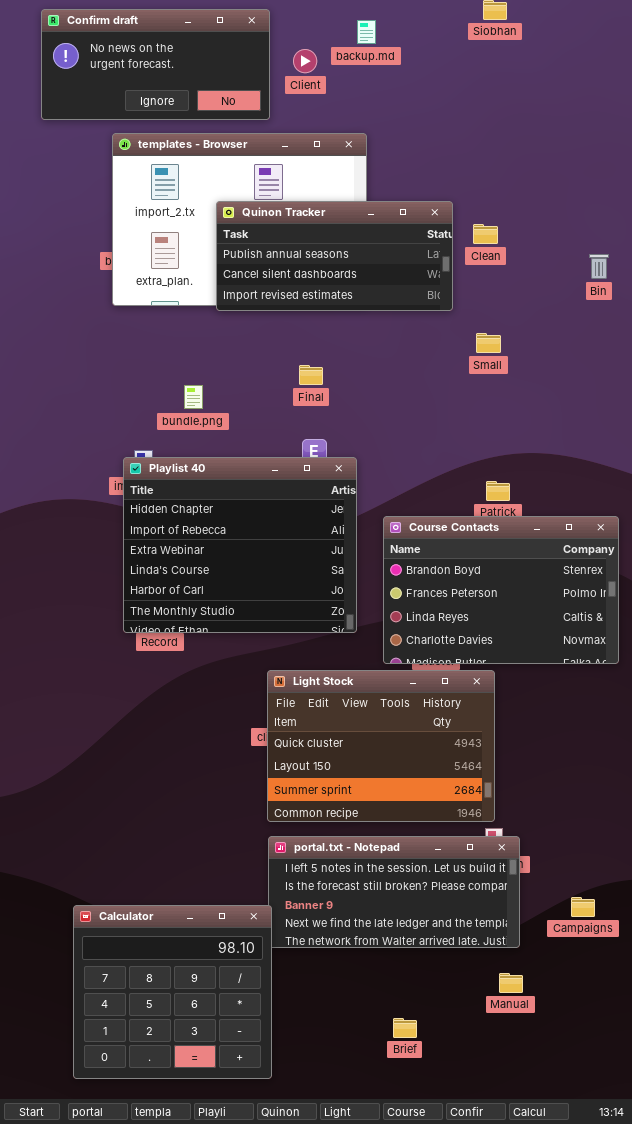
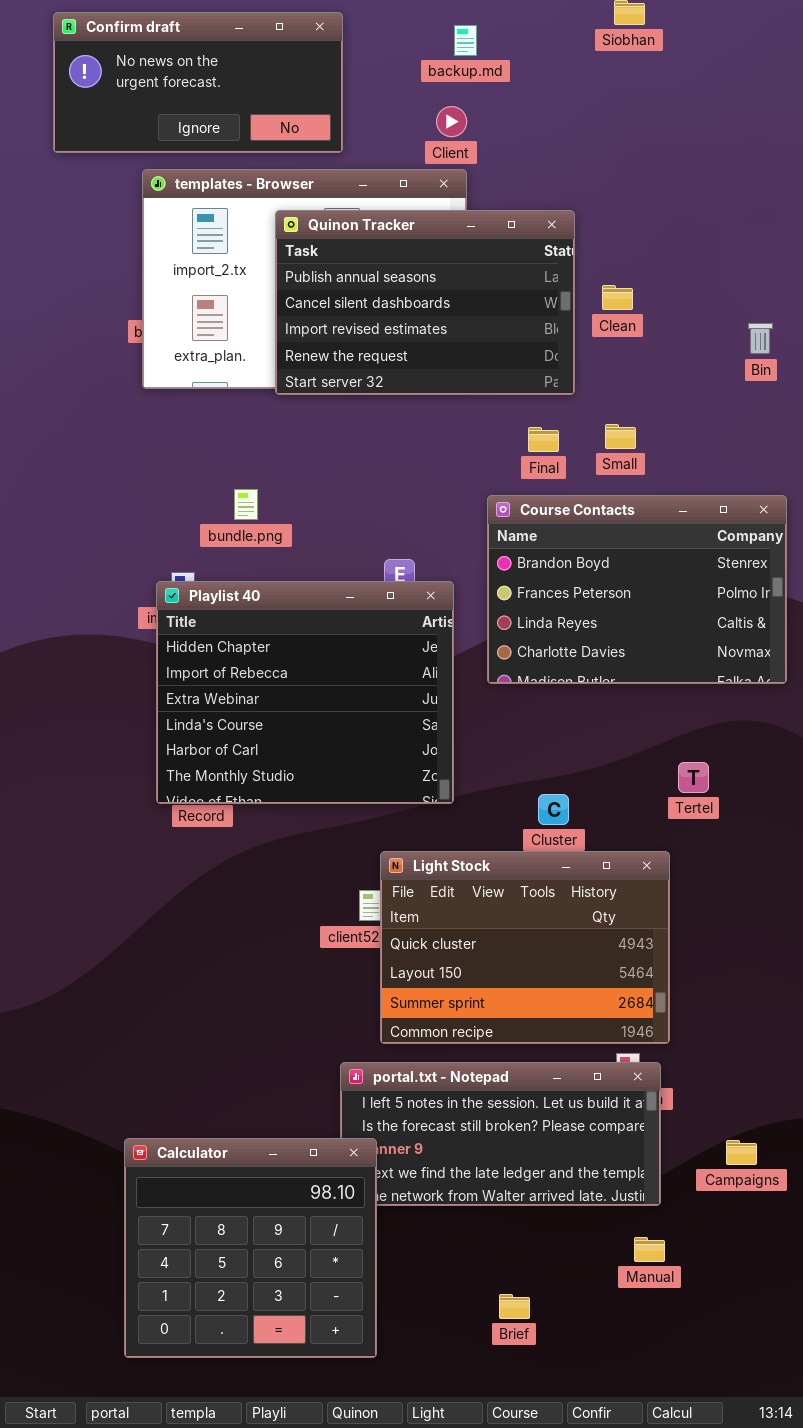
Client: [293,49,317,73] -> [436,106,467,137], moved
Quinon Tracker: [216,201,453,311] -> [275,210,575,395], resized
Final: [299,365,323,385] -> [528,427,559,452], moved
Course Contacts: [383,516,619,664] -> [487,495,787,684], moved
Light Stock: [267,670,495,822] -> [380,851,670,1044], moved
Calculator: [73,905,272,1079] -> [124,1138,377,1358], moved

